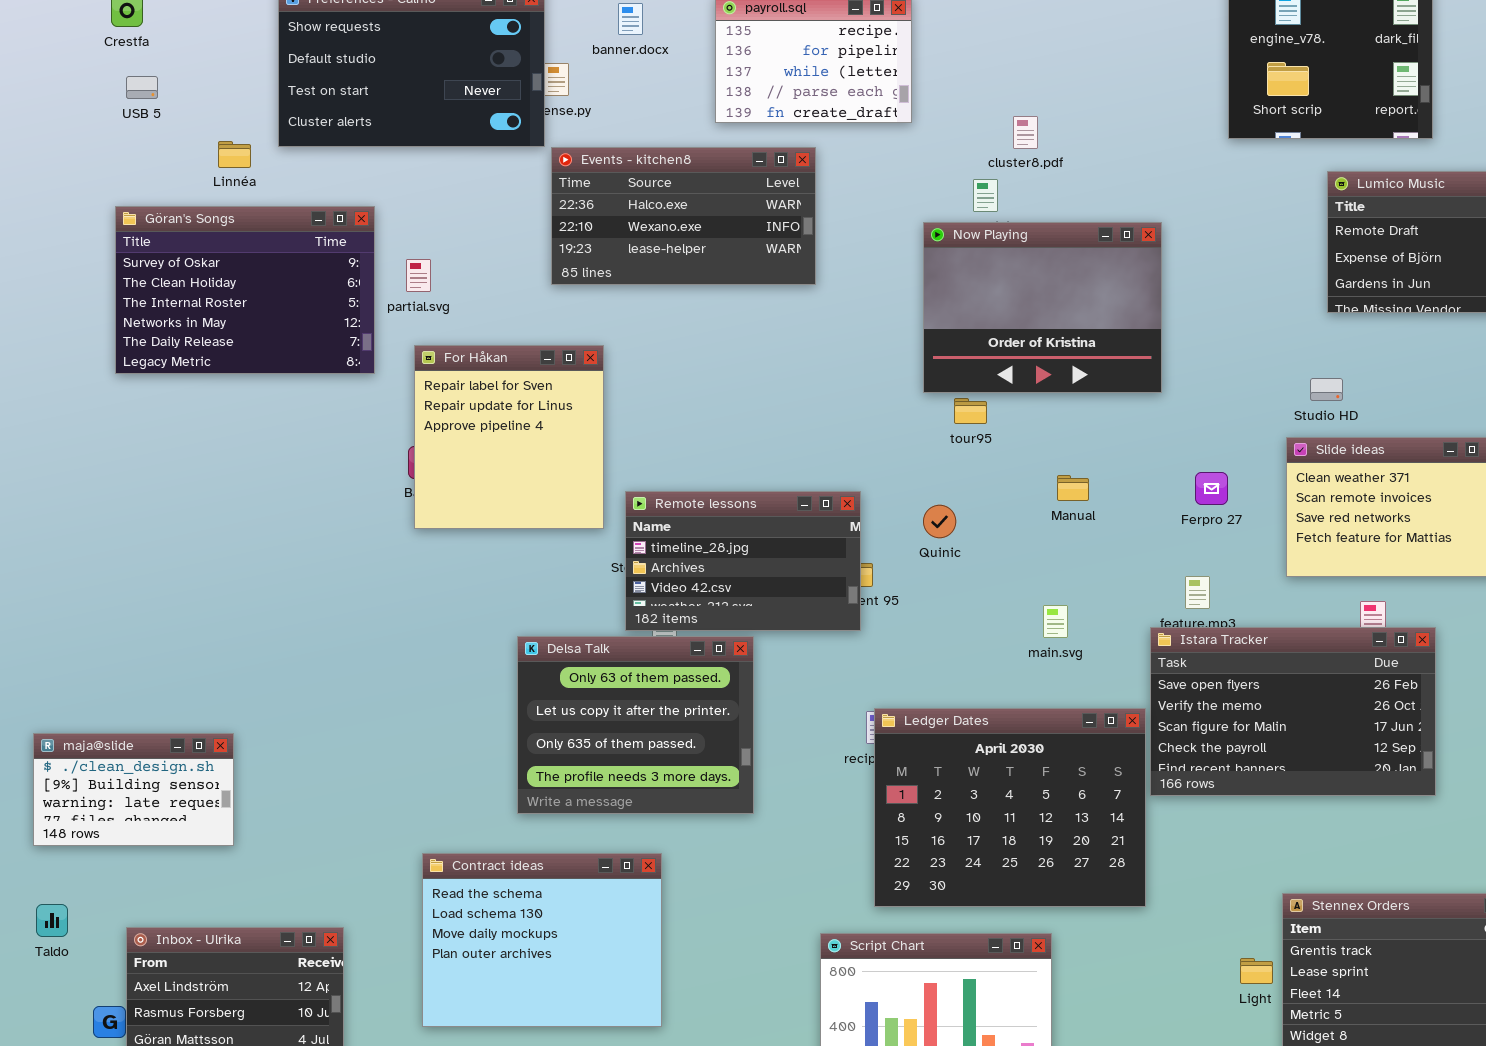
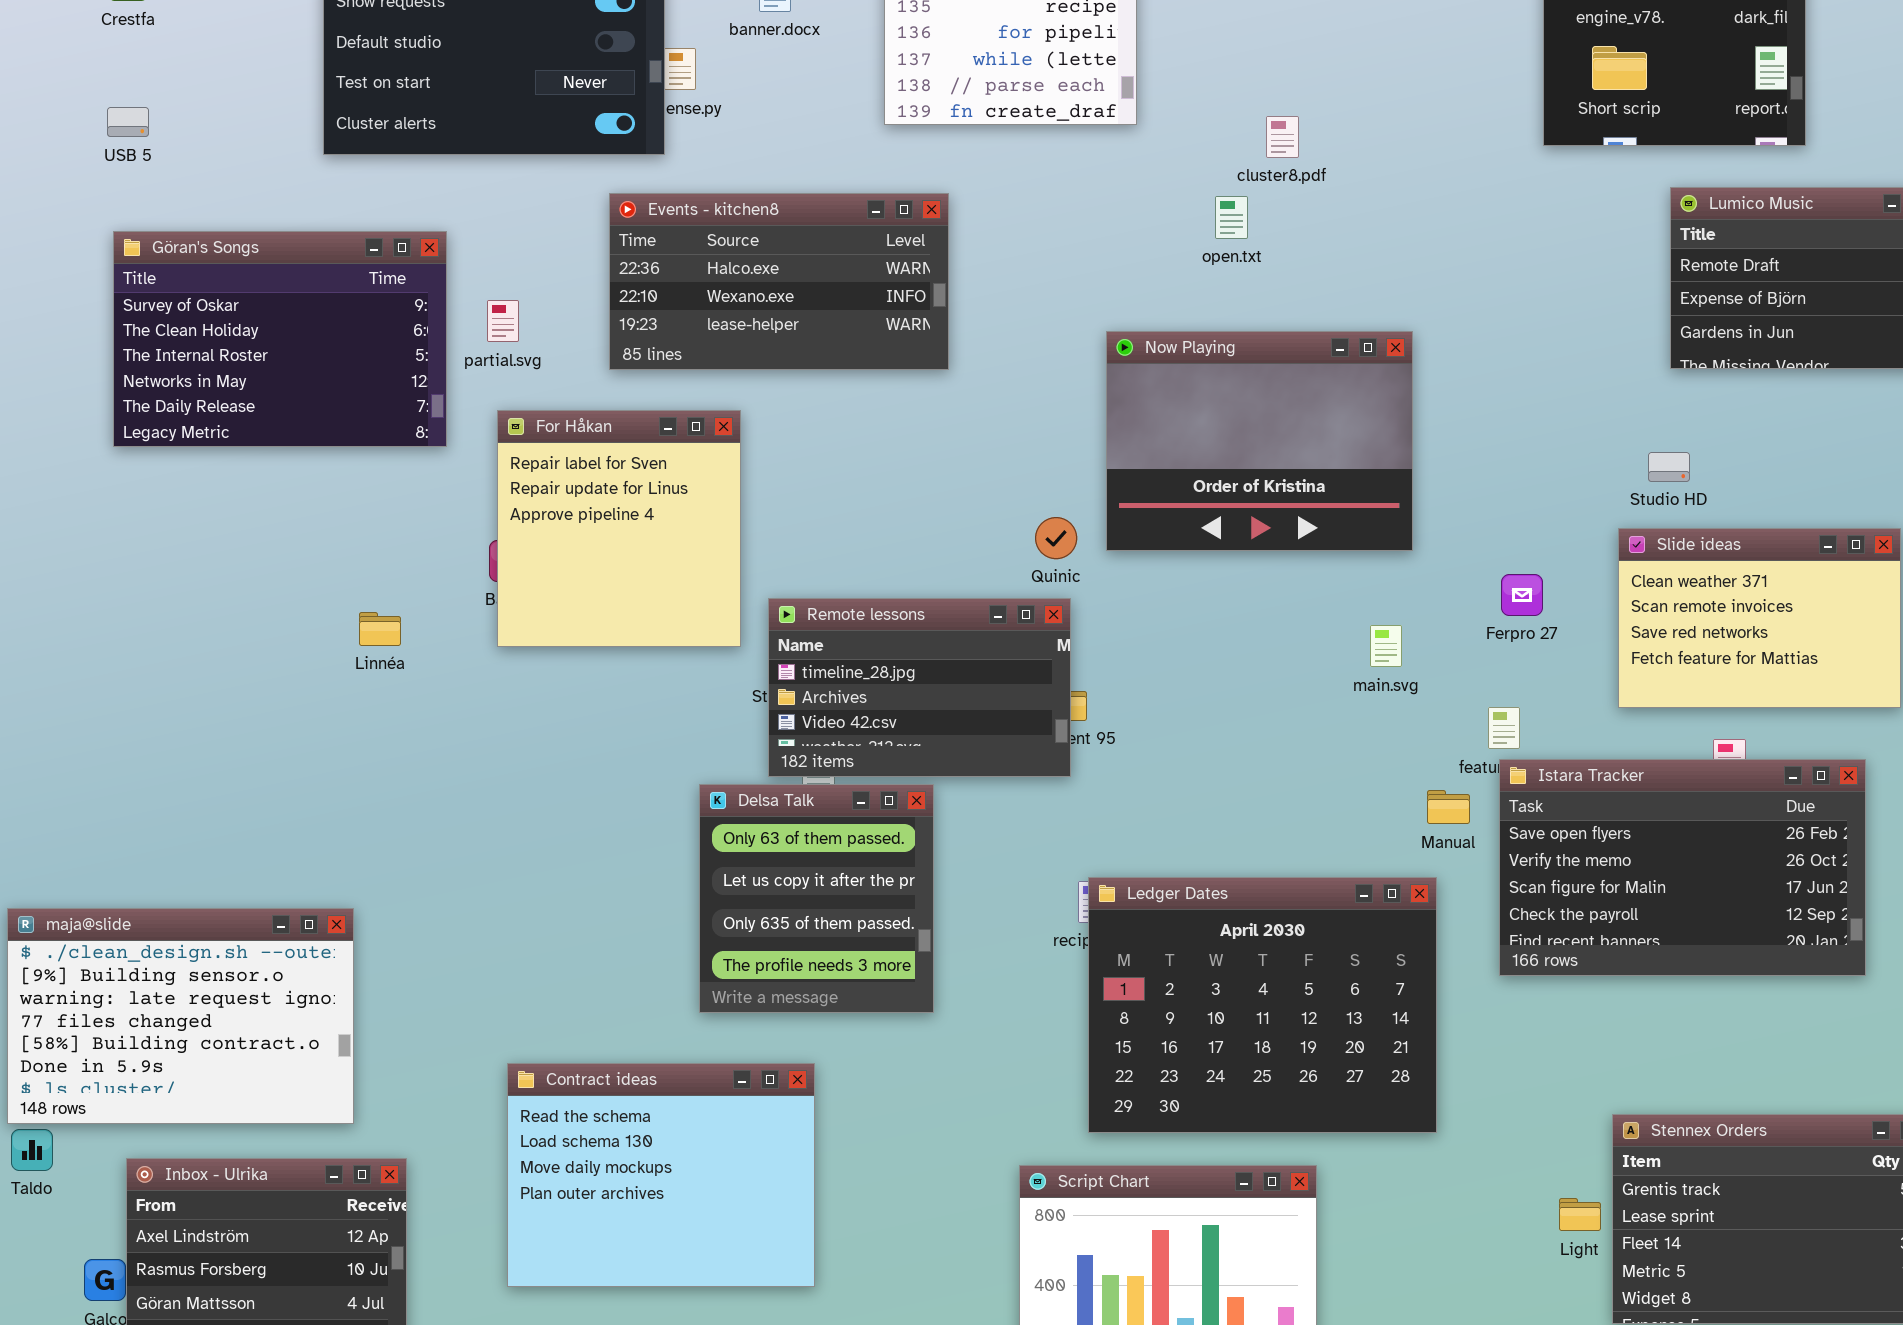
USB 5: [126,76,158,99] -> [107,107,149,137], moved
Linnéa: [218,141,251,168] -> [359,612,401,646], moved
Events - kitchen8: [551,147,816,285] -> [609,193,949,370], moved
Now Playing: [923,222,1162,393] -> [1106,331,1413,551], moved
Manual: [1057,475,1089,501] -> [1427,790,1470,824], moved
Quinic: [923,505,956,538] -> [1035,517,1077,559], moved
main.svg: [1043,605,1068,638] -> [1370,625,1402,667], moved
Istara Tracker: [1150,627,1436,796] -> [1499,759,1866,976], moved
Delsa Talk: [517,636,754,814] -> [699,784,934,1013], resized
maja@slide: [33,733,234,846] -> [7,908,354,1124], resized

